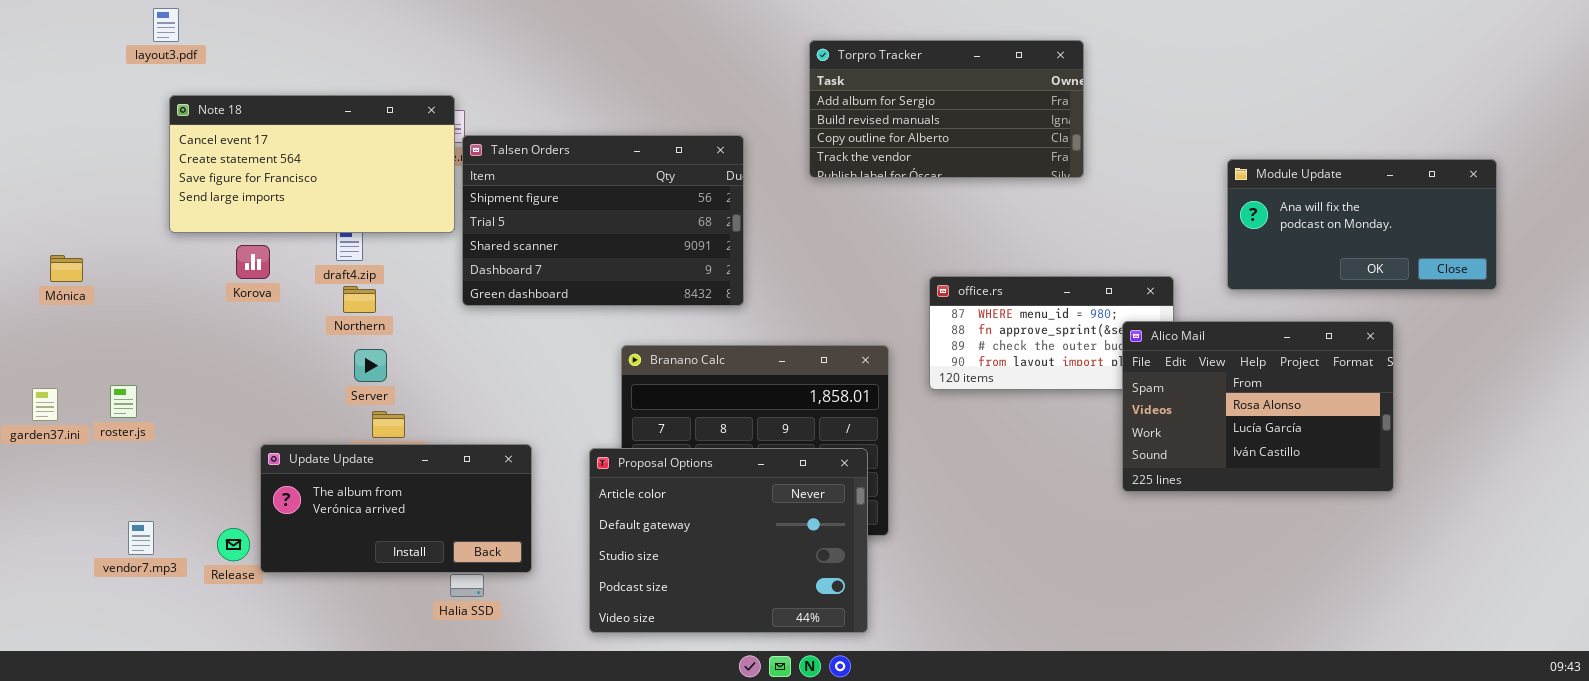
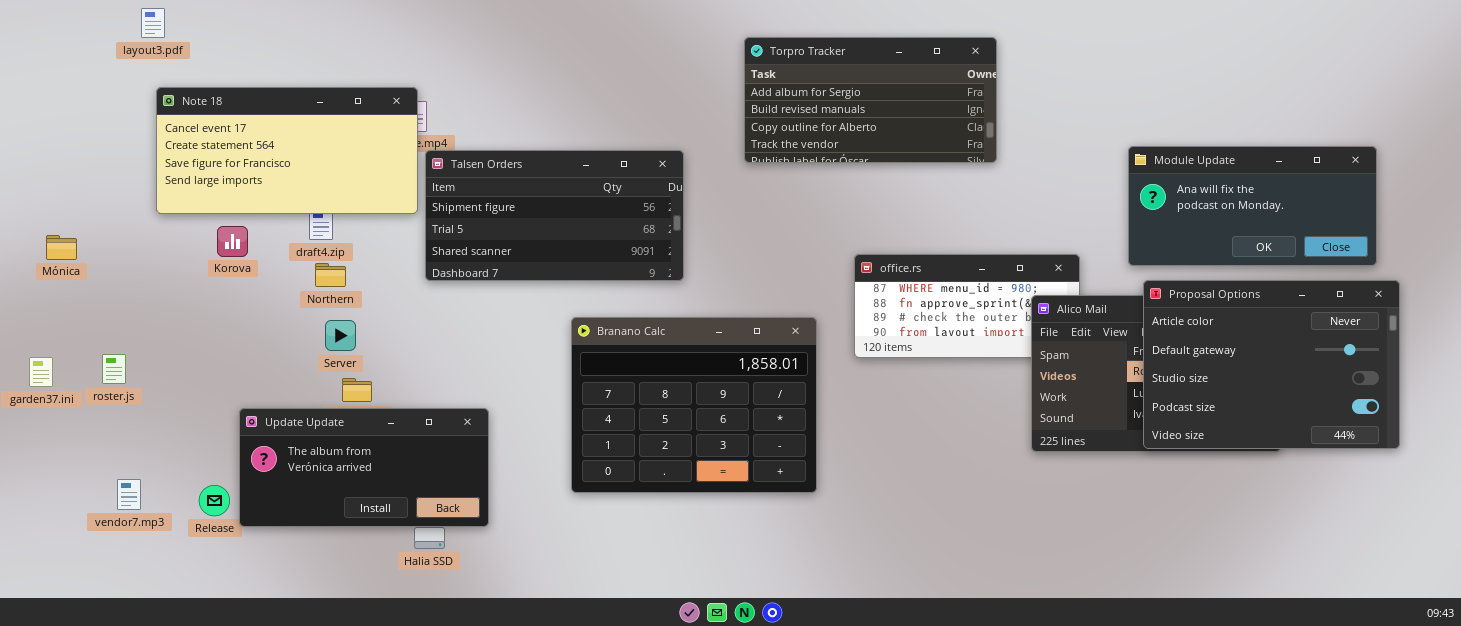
Talsen Orders: [462,135,744,306] -> [425,150,684,281], resized
Proposal Options: [589,448,868,633] -> [1143,280,1400,449], moved

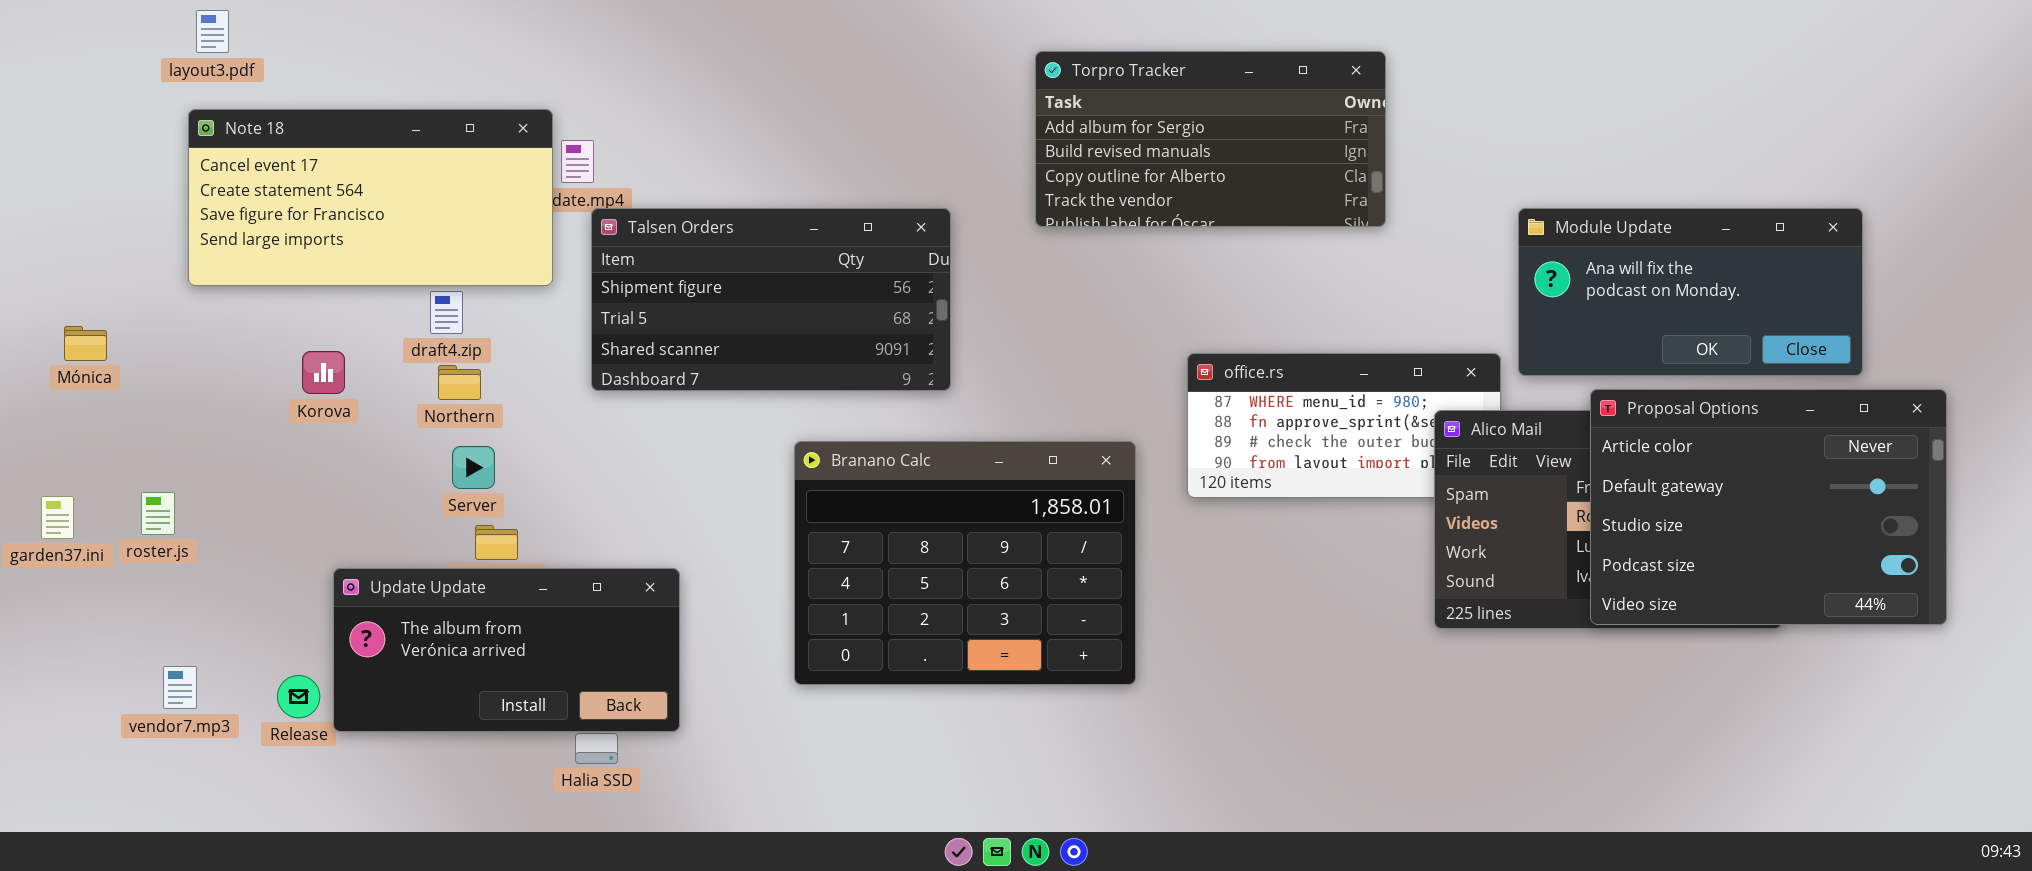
Note 18: [156,87,418,214] -> [188,109,553,286], moved
Module Update: [1128,146,1377,266] -> [1518,208,1863,376], moved
Korova: [217,226,248,257] -> [302,351,345,394], moved

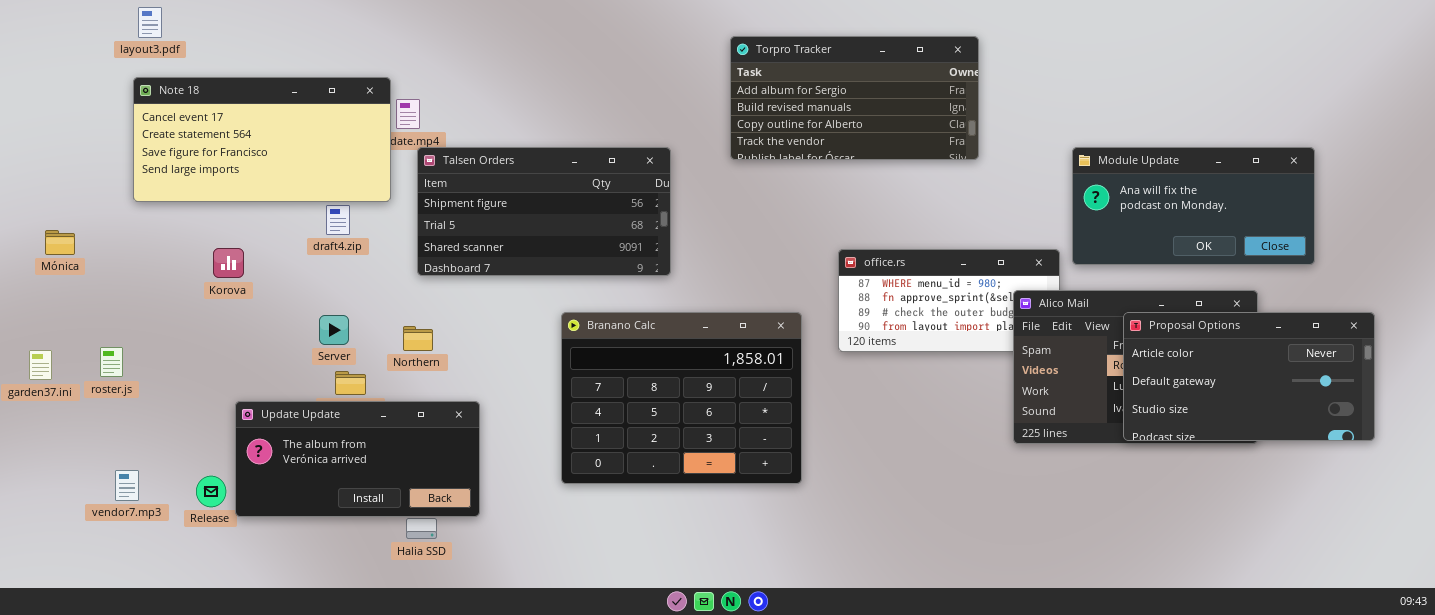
draft4.zip: [430,291,463,334] -> [326,205,350,235], moved
Northern: [438,365,481,400] -> [403,326,433,351], moved
Proposal Options: [1590,389,1947,625] -> [1123,312,1375,441], resized

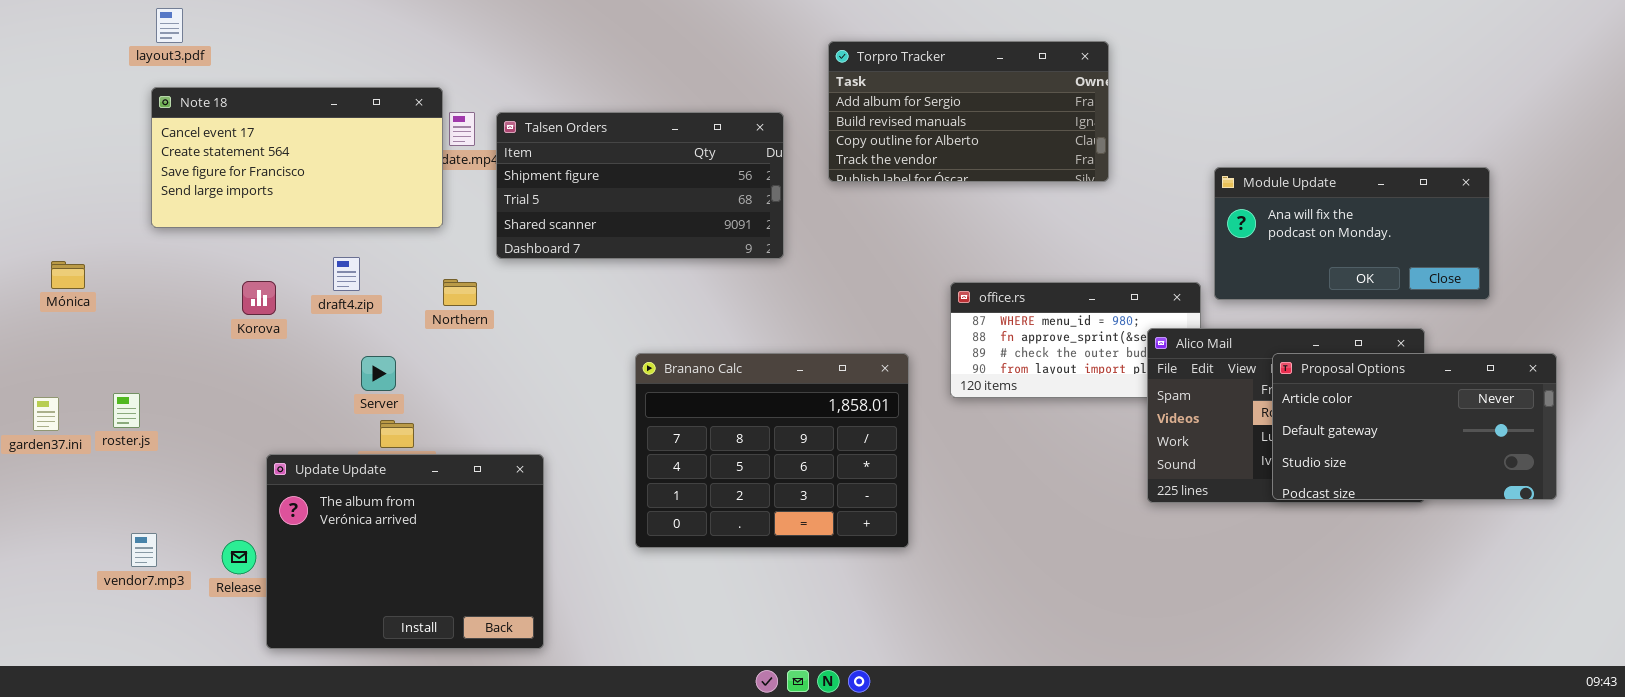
Talsen Orders: [417,147,671,276] -> [496,112,784,259], moved
draft4.zip: [326,205,350,235] -> [333,257,360,291], moved
Northern: [403,326,433,351] -> [443,279,477,306], moved
Update Update: [235,401,480,517] -> [266,454,544,649], resized

